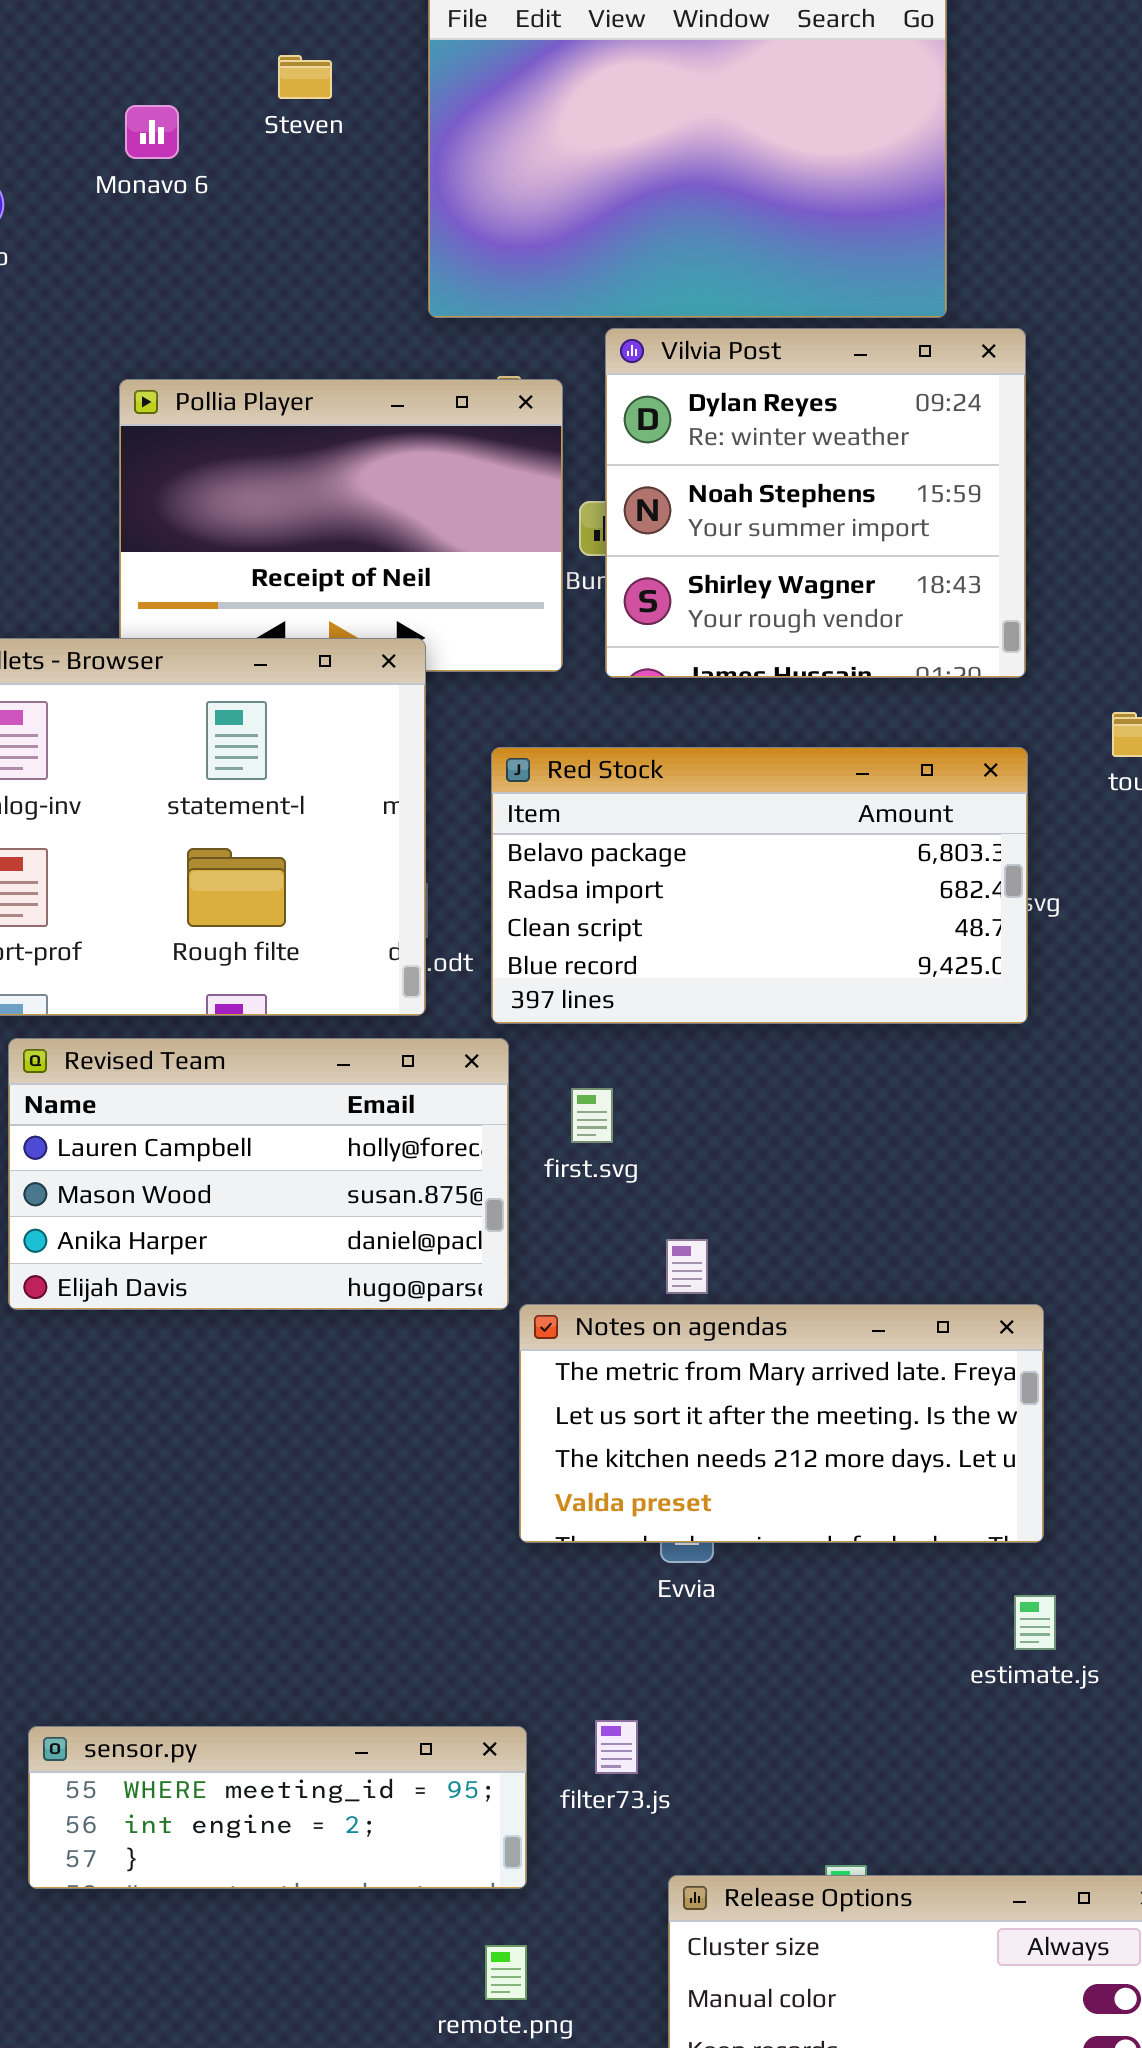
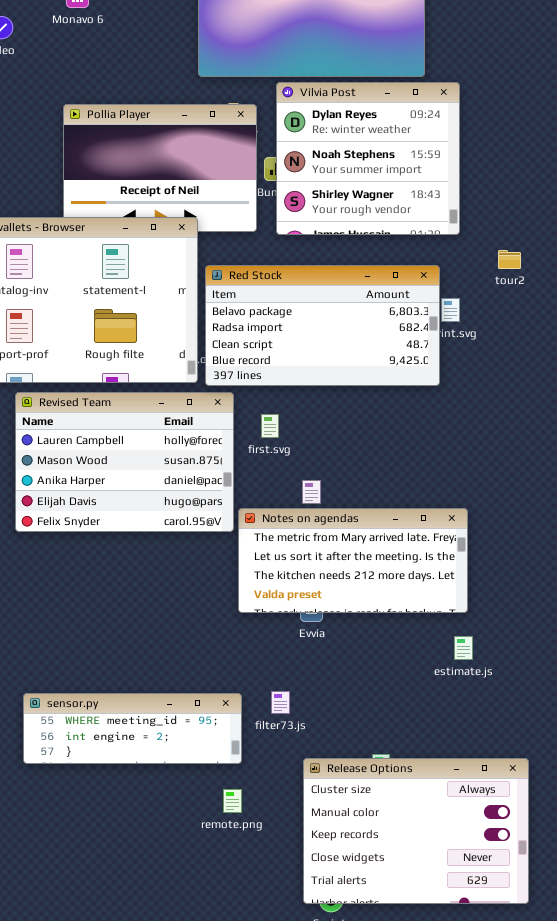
Red Stock: [491,747,1028,1024] -> [205,265,440,386], moved
Revised Team: [8,1038,509,1310] -> [15,392,234,532], resized

